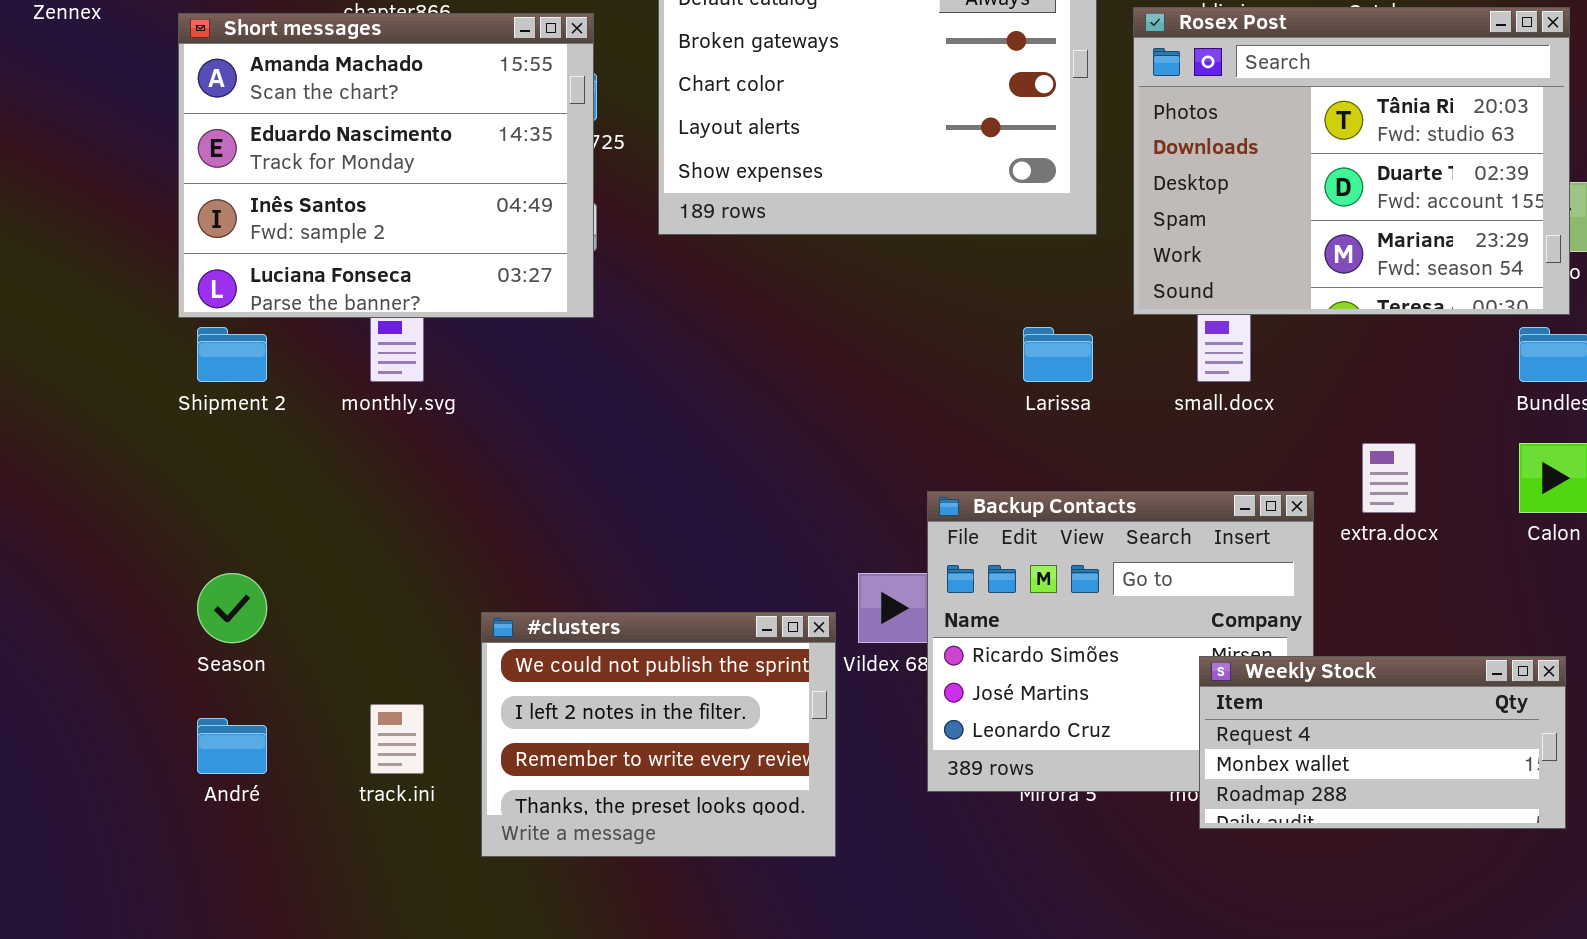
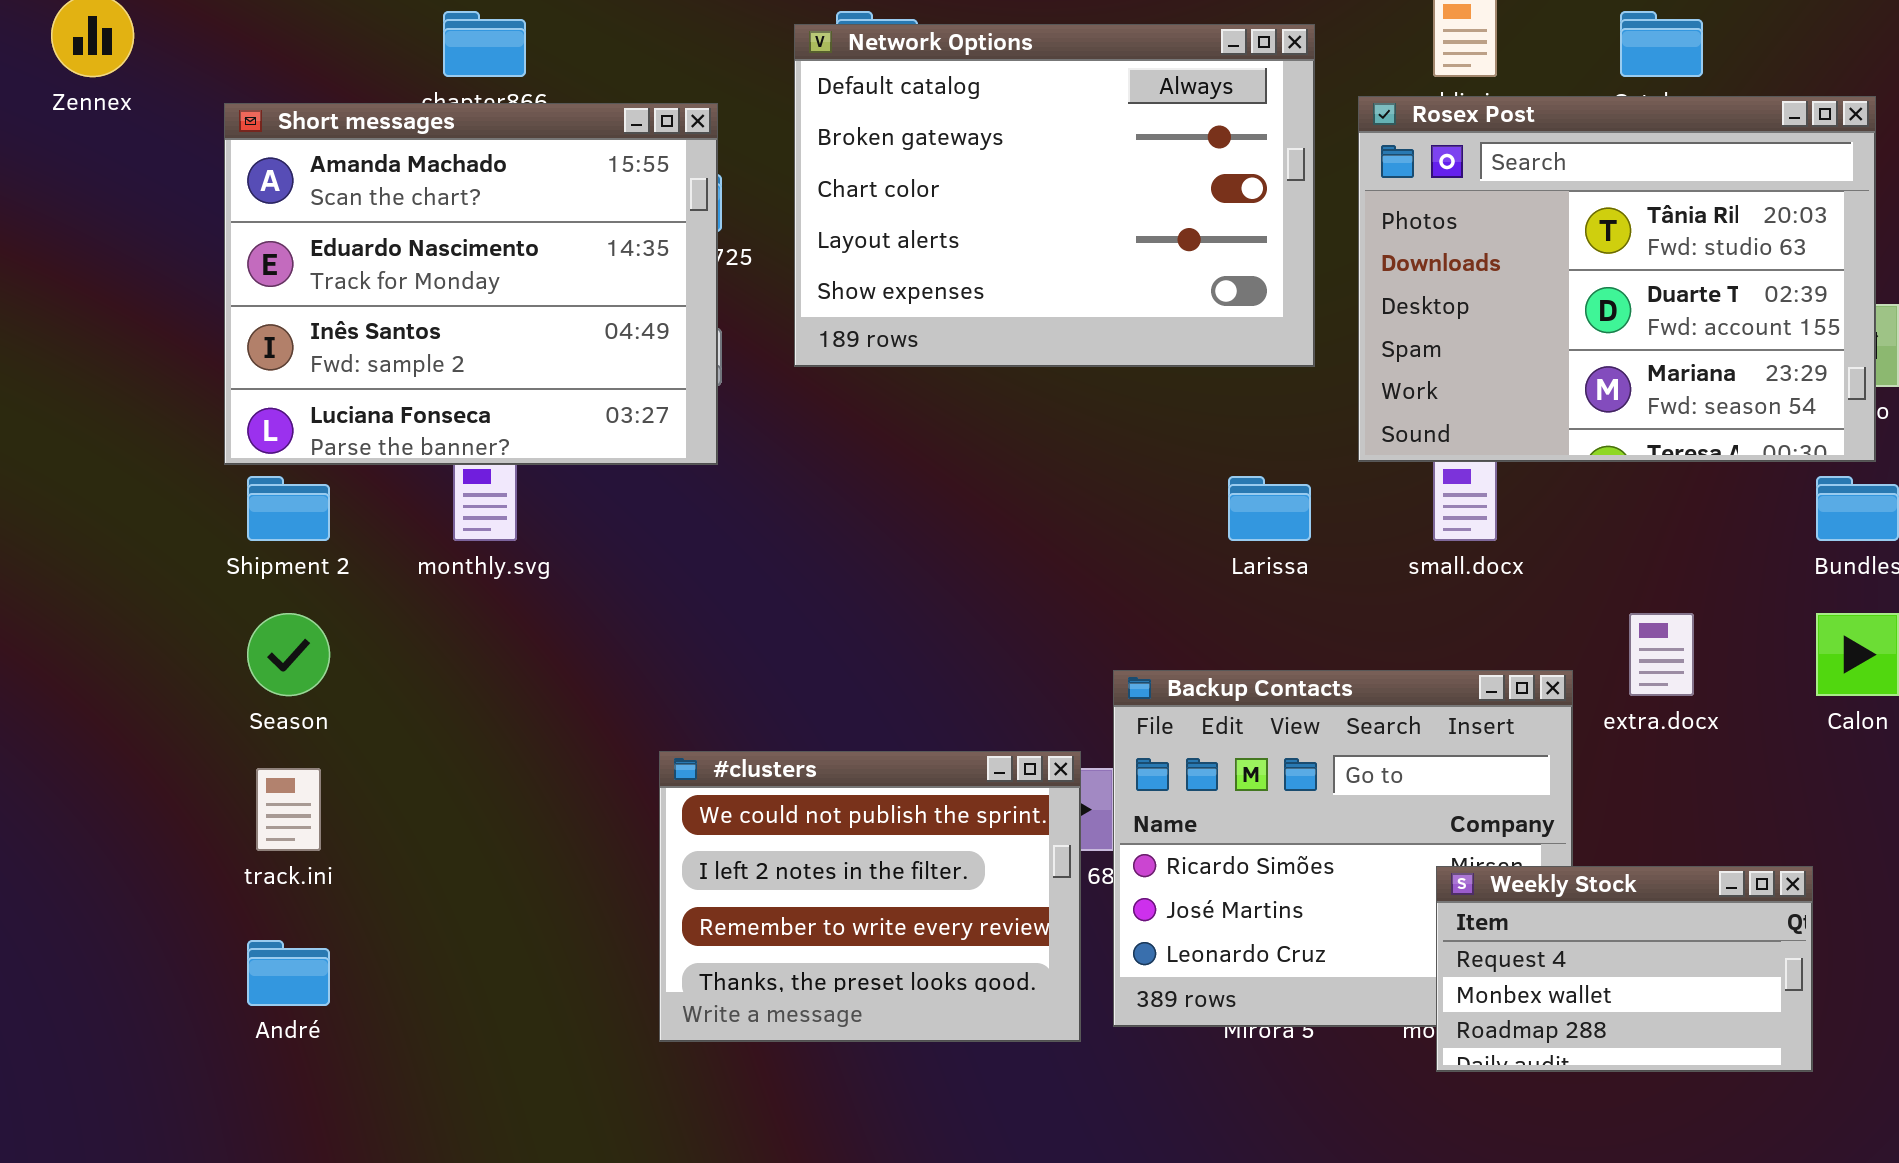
Season: [197,573,267,643] -> [247,613,330,696], moved
#clusters: [481,612,836,857] -> [659,751,1081,1042], moved
Weekly Stock: [1199,656,1566,829] -> [1436,866,1813,1072], resized
track.ini: [370,704,424,774] -> [256,768,321,851], moved

